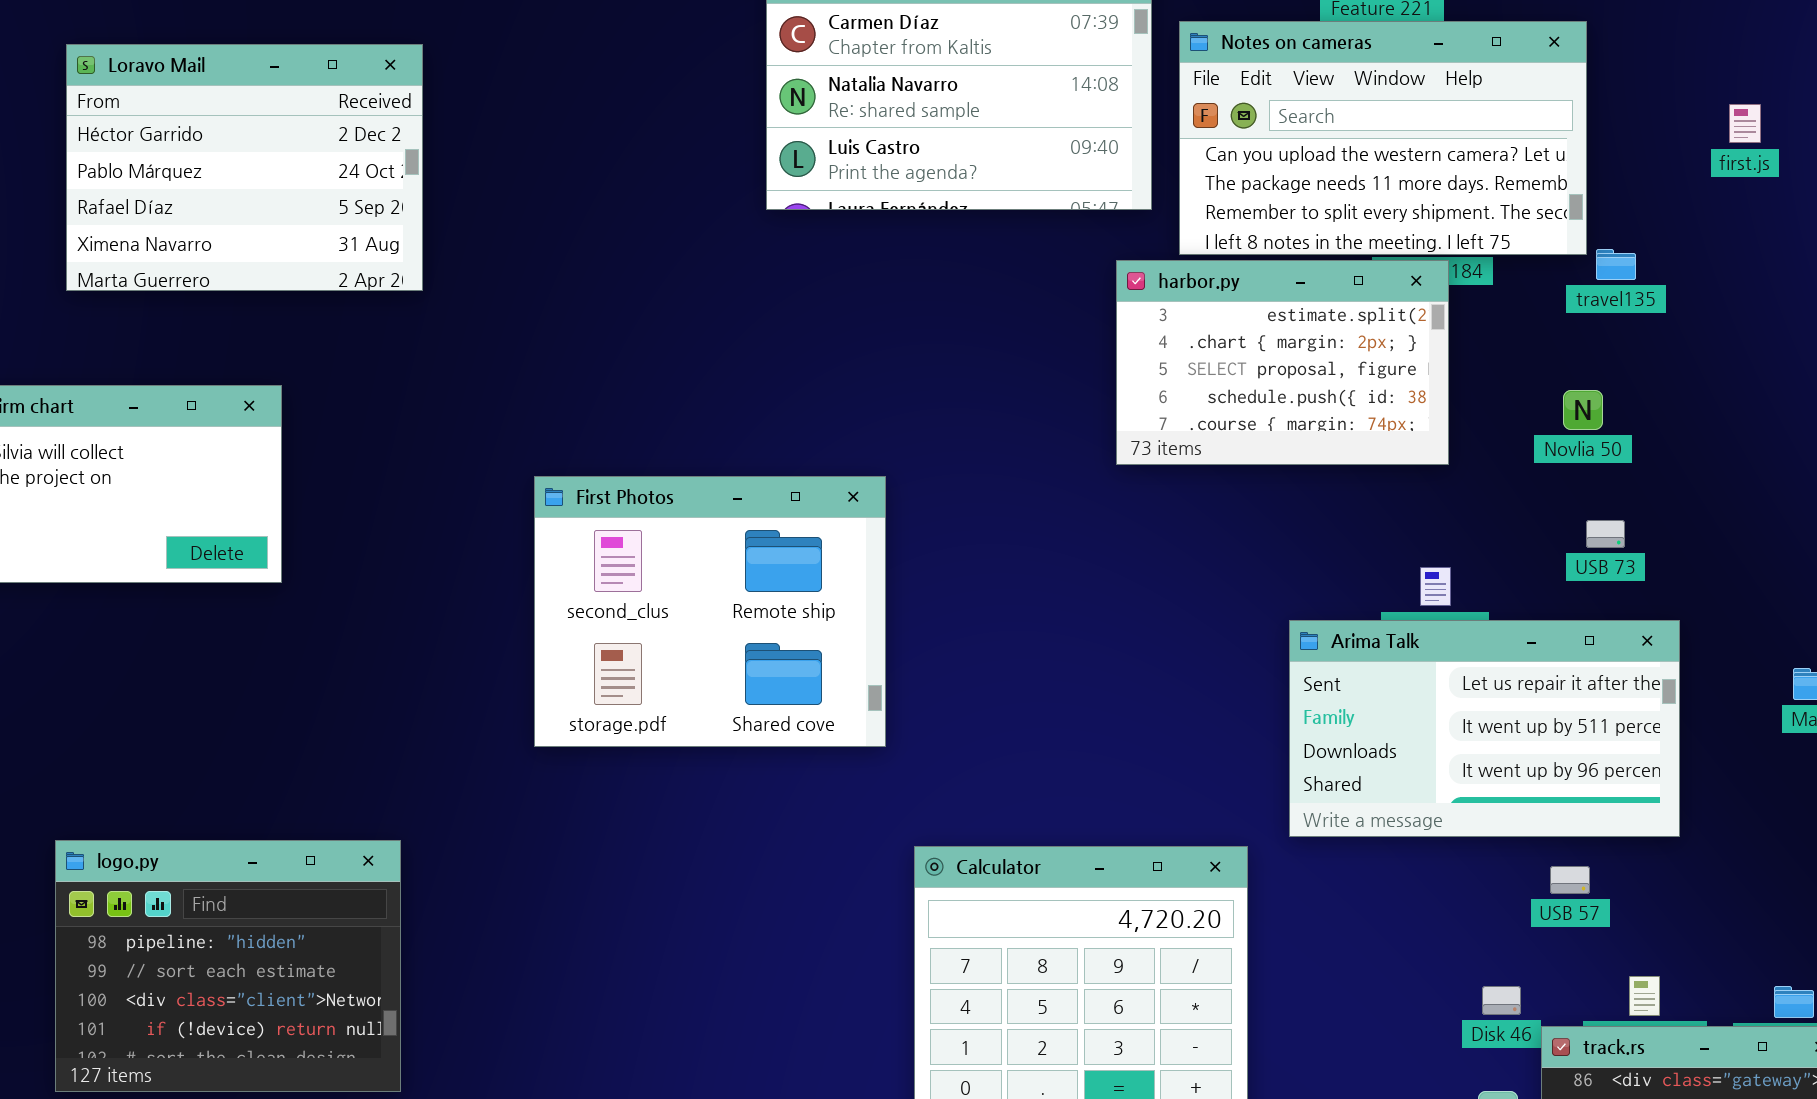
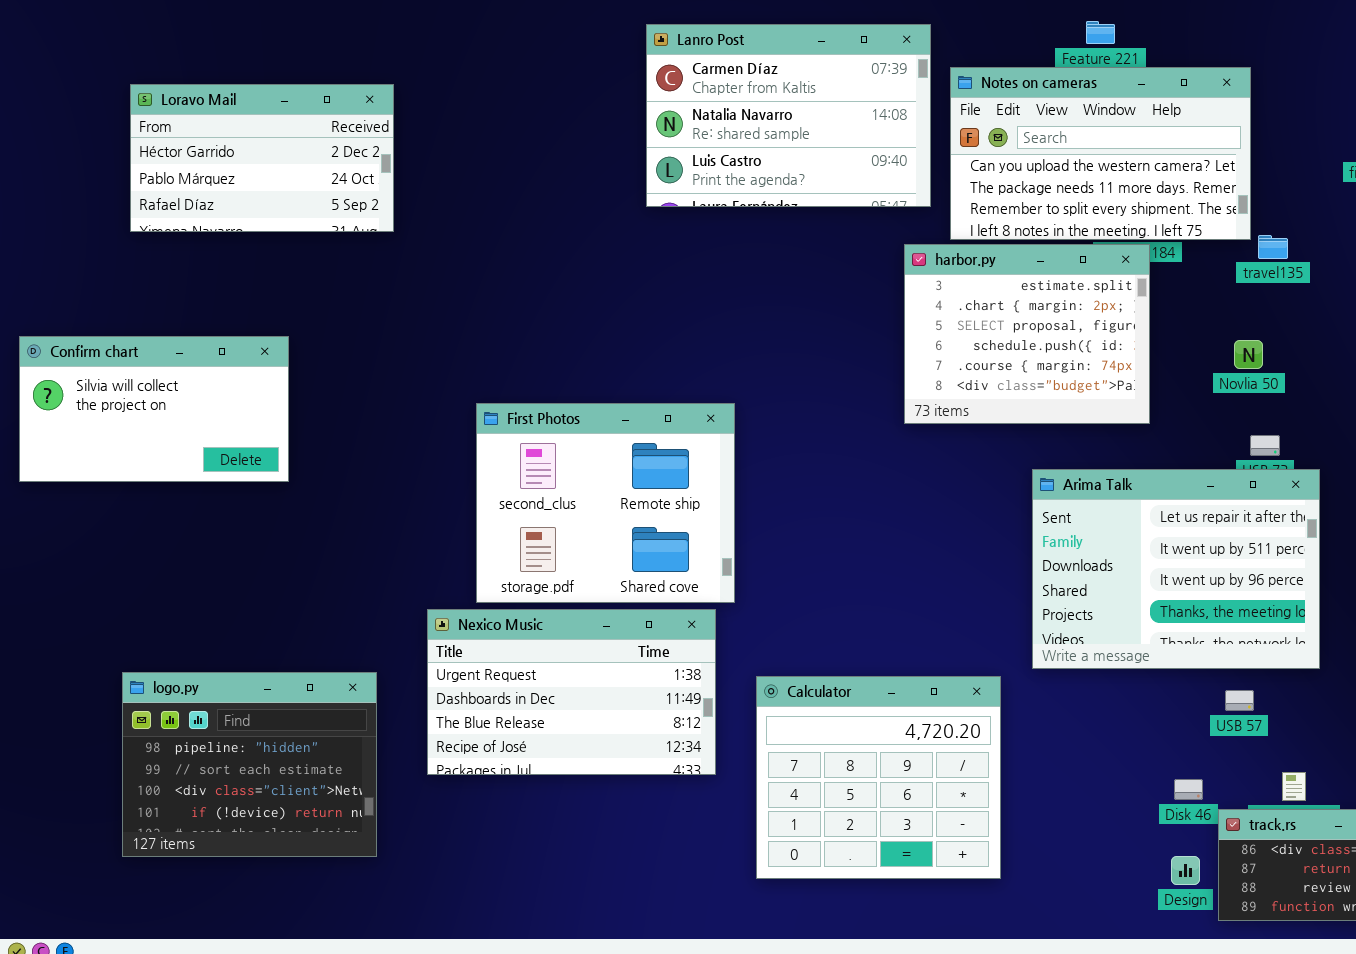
Loravo Mail: [66,44,423,291] -> [130,84,394,232], resized
harbor.py: [1116,260,1449,465] -> [904,244,1150,424], resized
Arima Talk: [1289,620,1680,837] -> [1032,469,1320,669], resized
Nexico Music: none -> [427,609,716,775], opened

